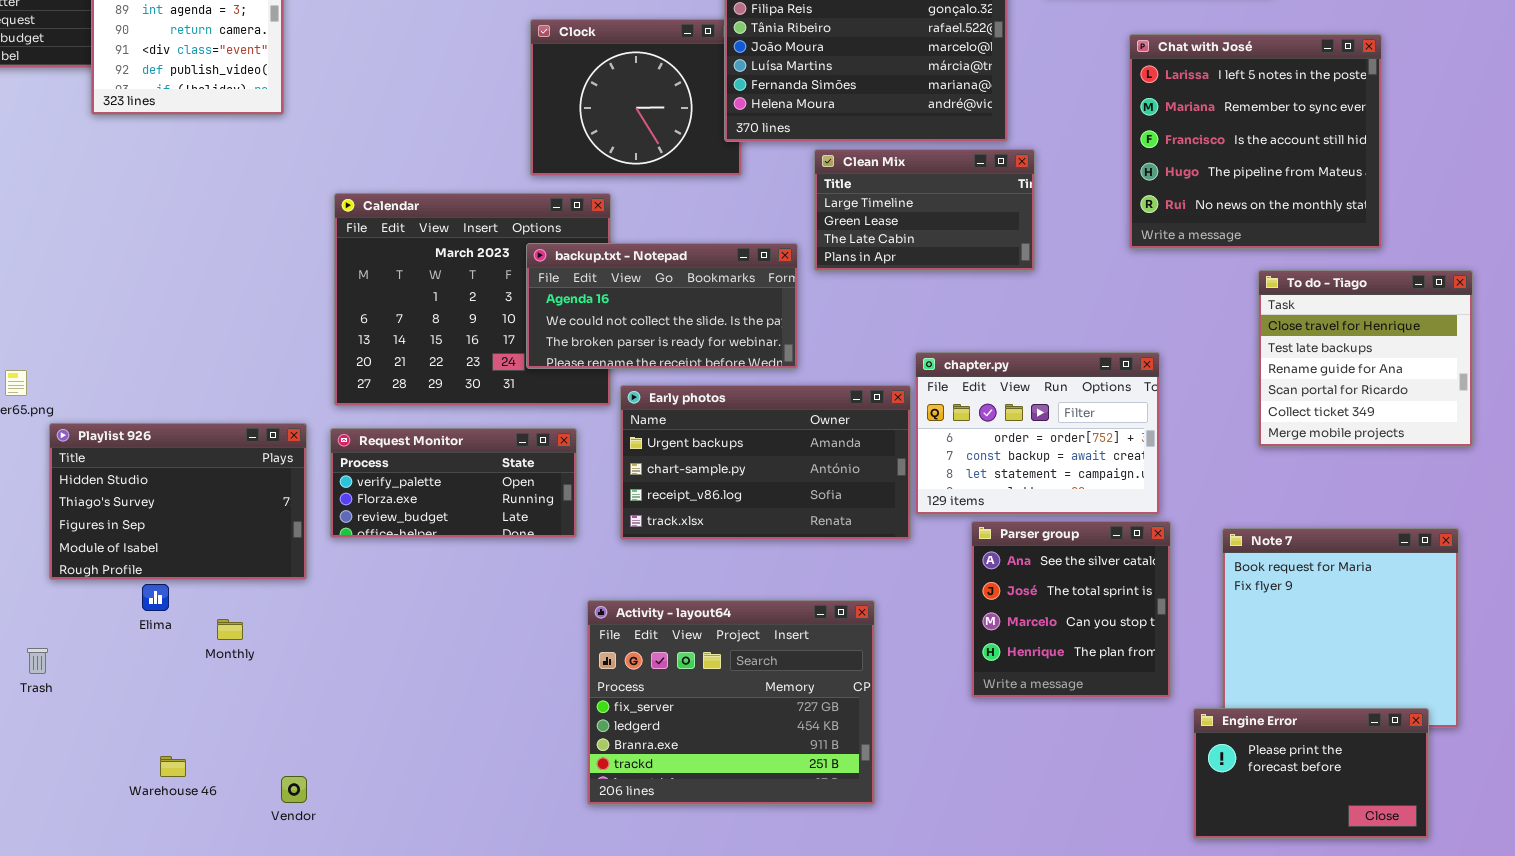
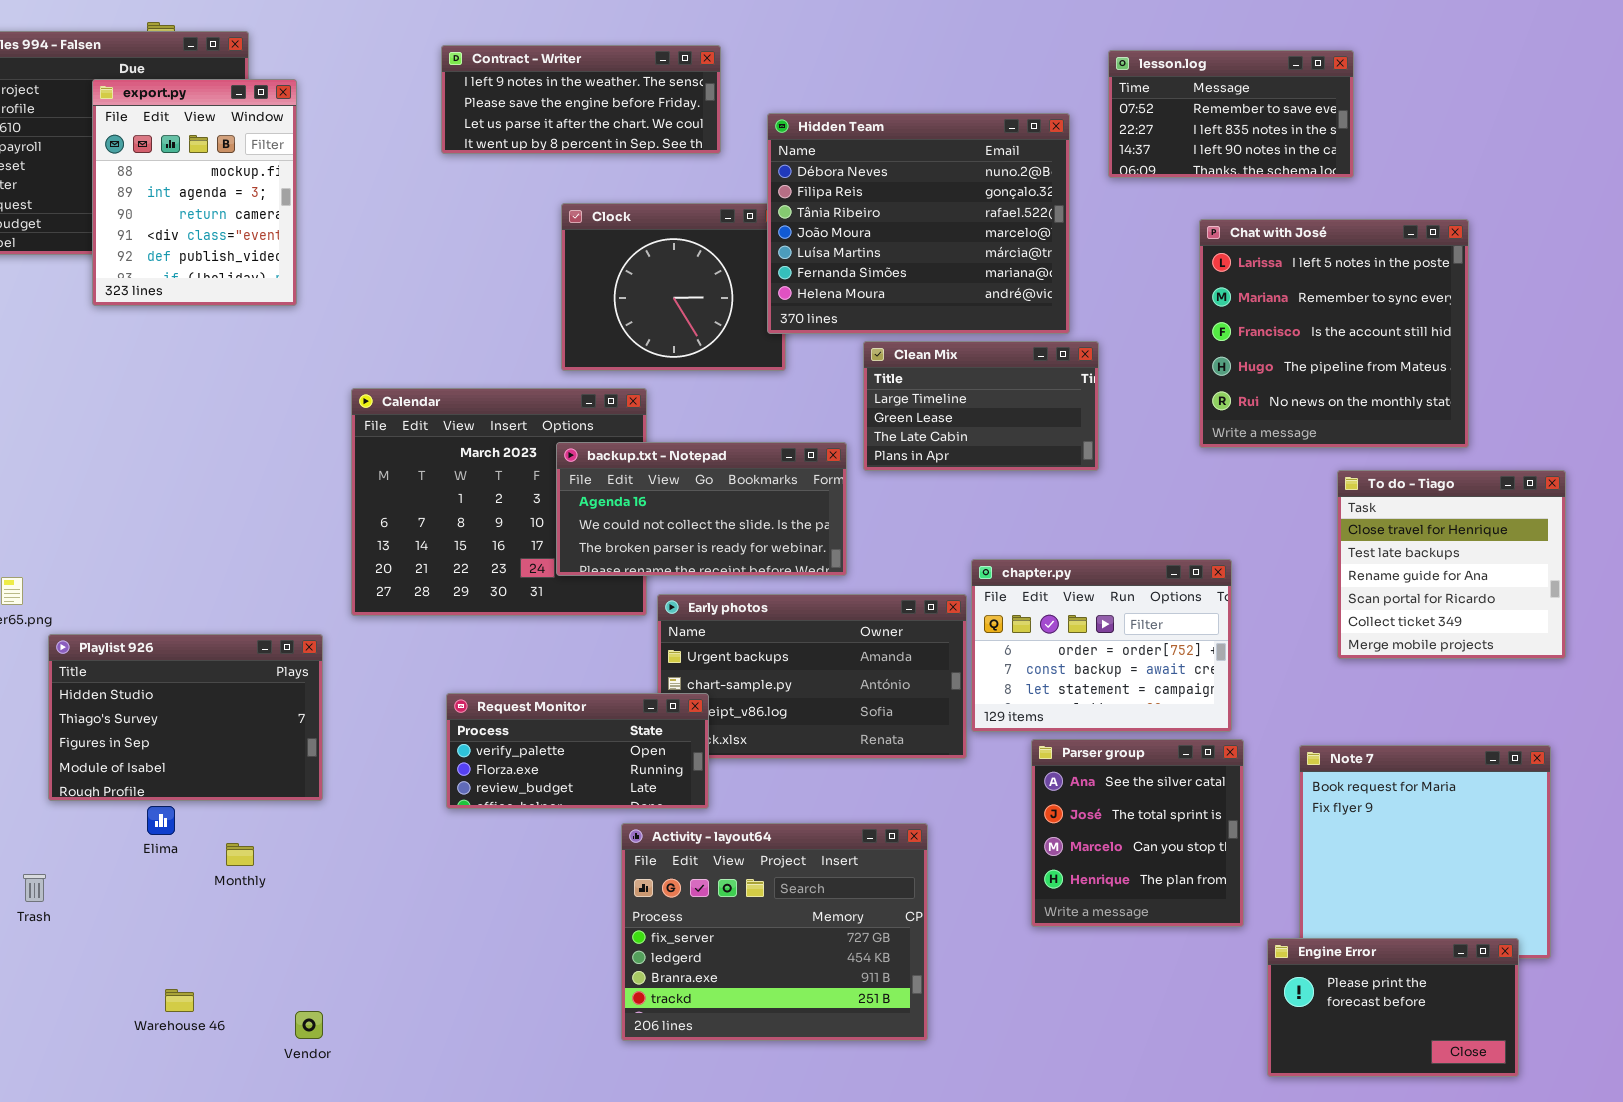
Request Monitor: [330,428,577,538] -> [446,693,709,809], moved

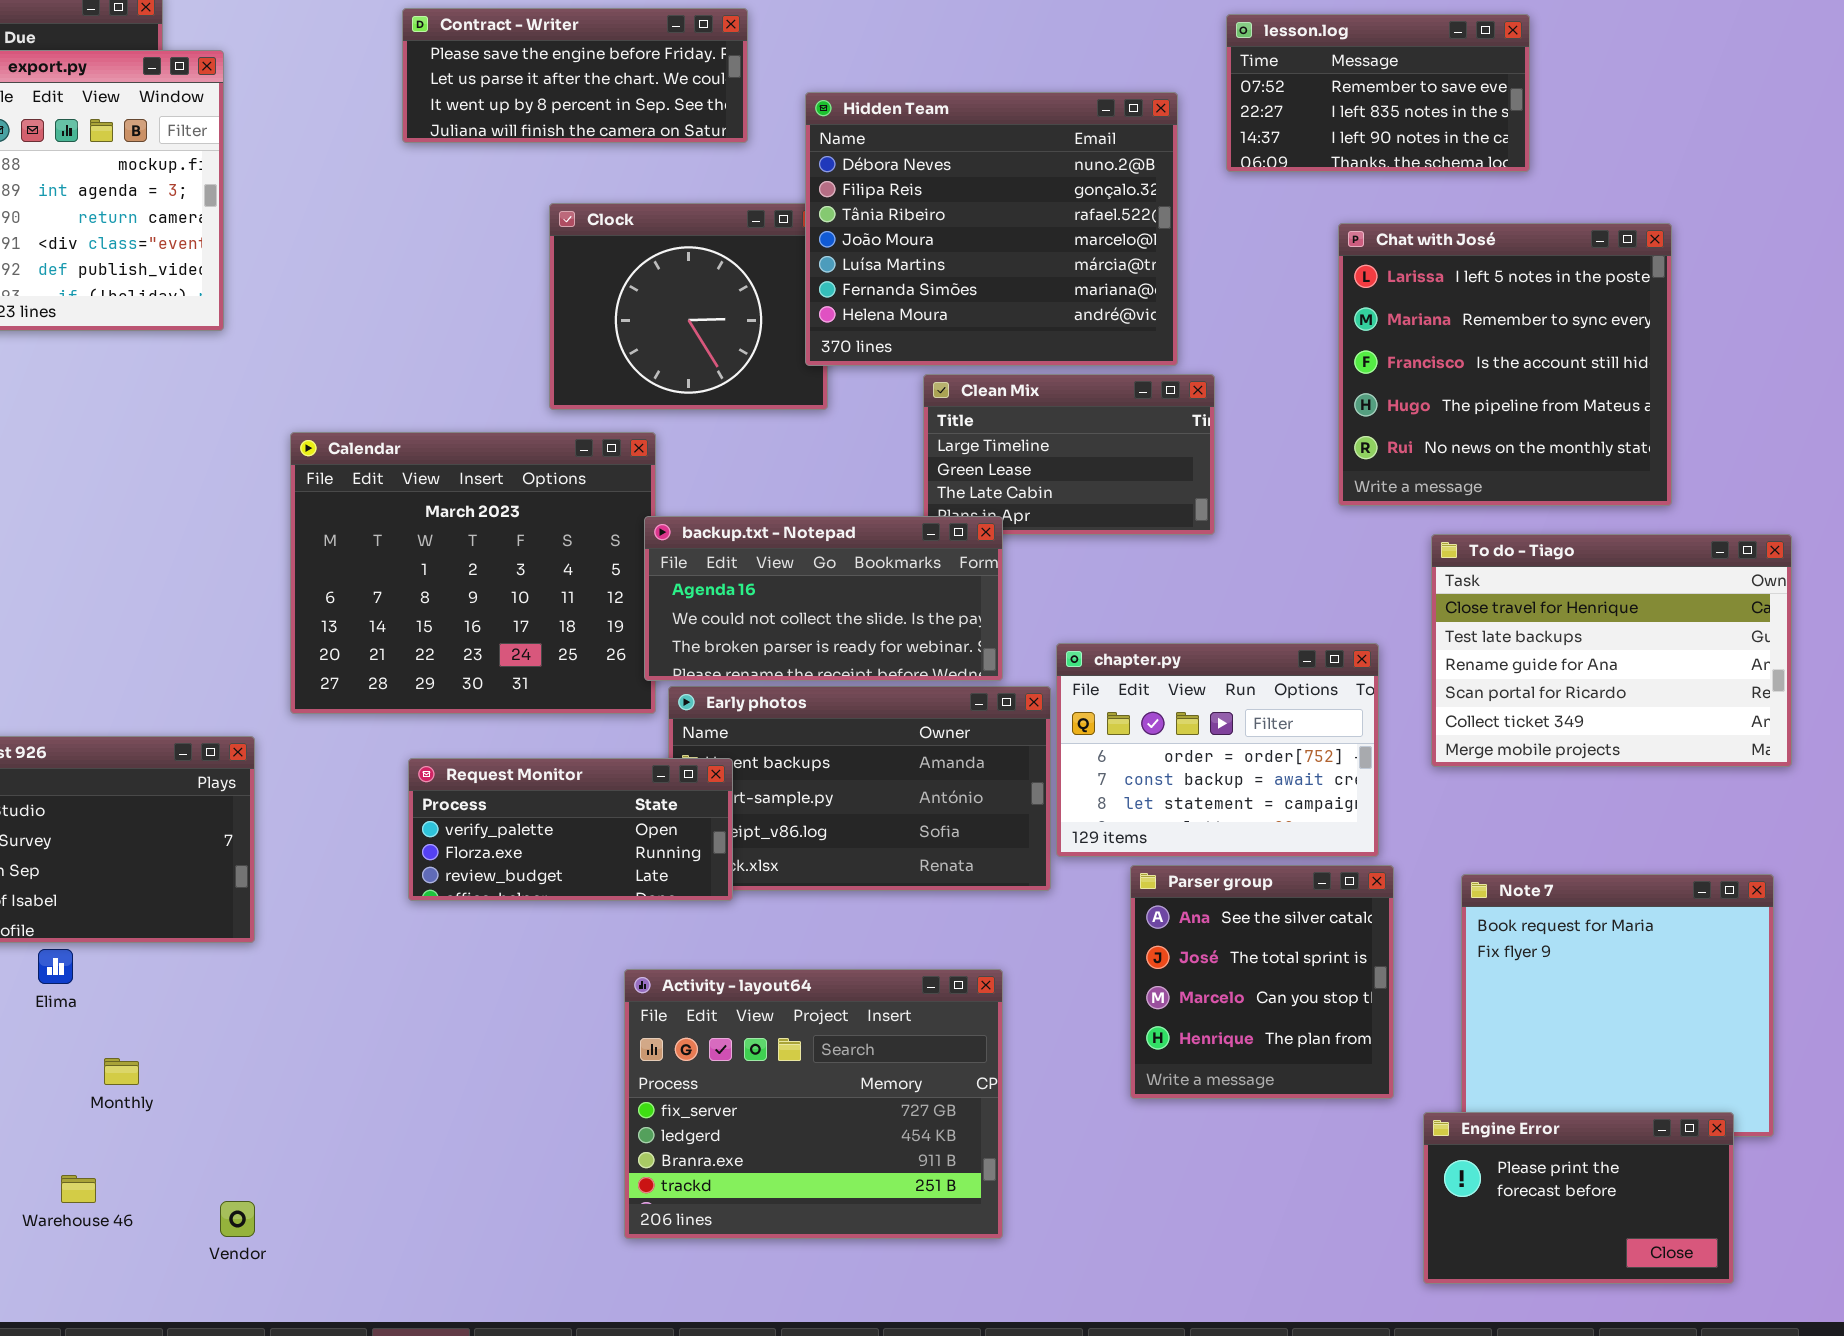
Contract - Writer: [441,45,721,154] -> [402,8,748,143], scrolled down 1 row
backup.txt - Notepad: [556,442,847,576] -> [644,516,1003,681], moved
To do - Tiago: [1337,470,1566,659] -> [1431,534,1792,767], resized
Request Monitor: [446,693,709,809] -> [408,758,733,901], moved
Monthly: [226,843,254,866] -> [104,1058,139,1085], moved

